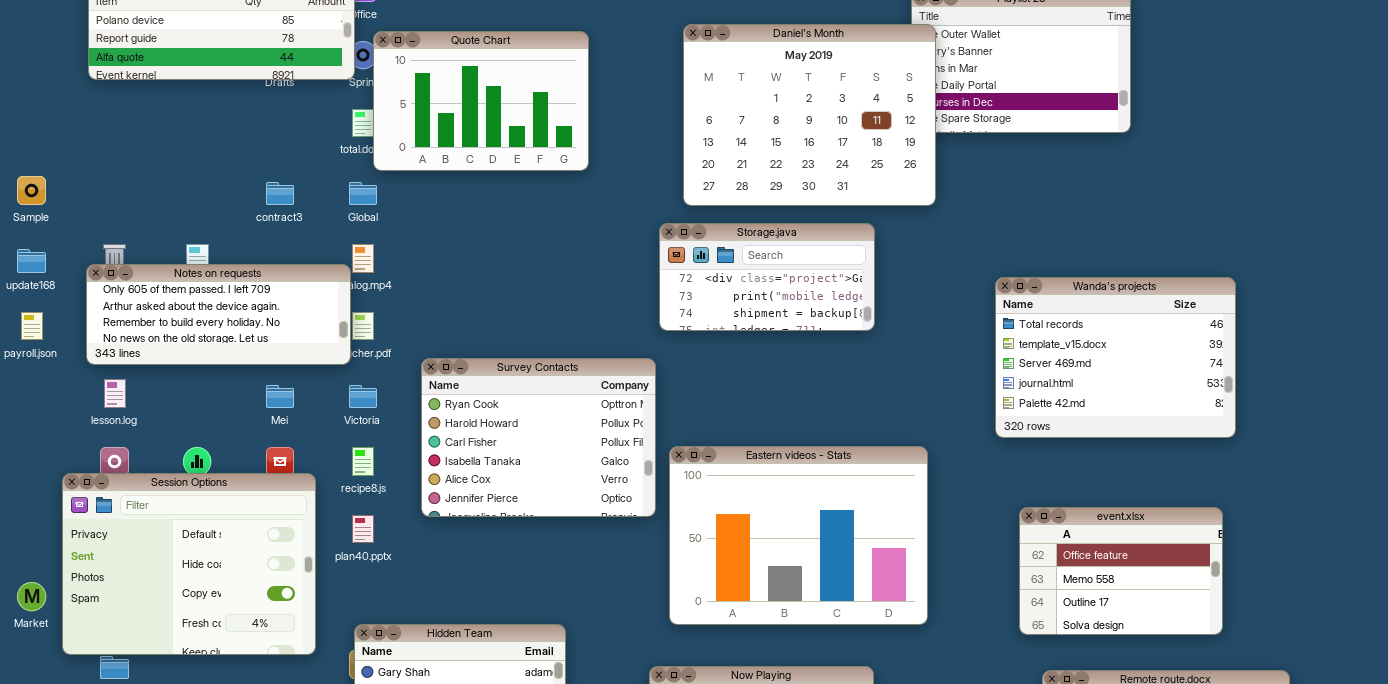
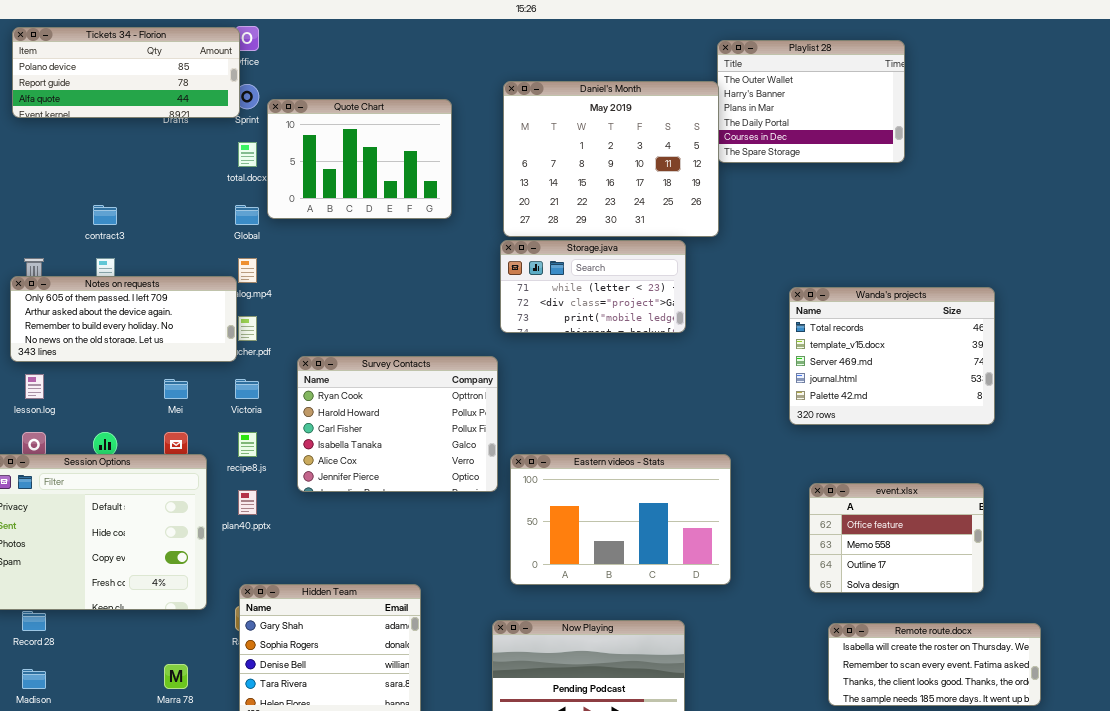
Daniel's Month: [683,24,936,206] -> [503,81,719,237], moved
Quote Chart: [373,31,589,171] -> [267,99,452,219], moved
contract3: [266,182,294,205] -> [93,205,117,225], moved
Storage.java: [659,223,875,331] -> [500,240,686,333], scrolled up 1 row
Eastern videos - Stats: [669,446,928,625] -> [510,454,731,585], resized

